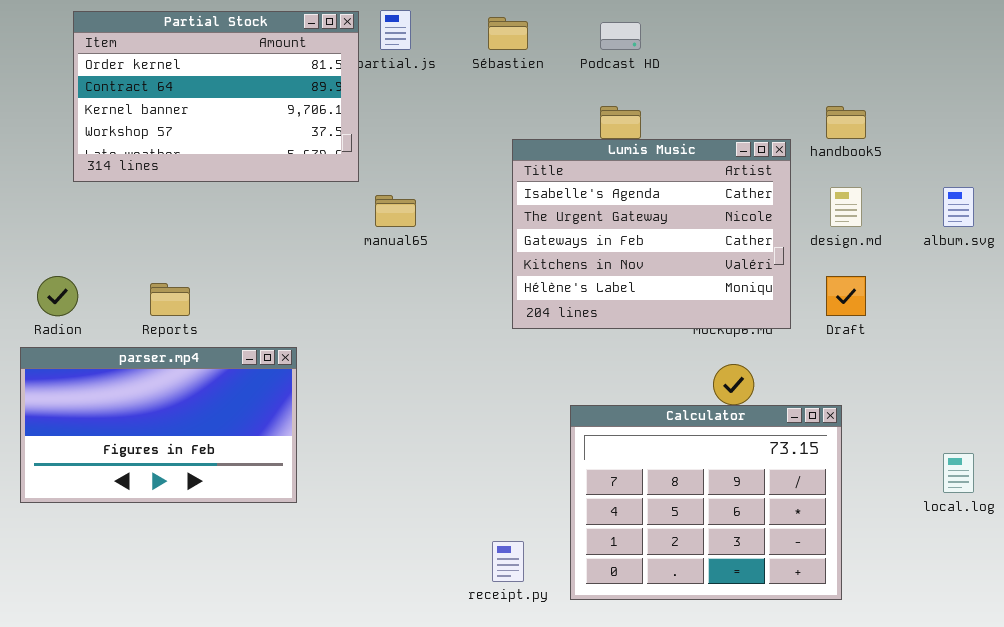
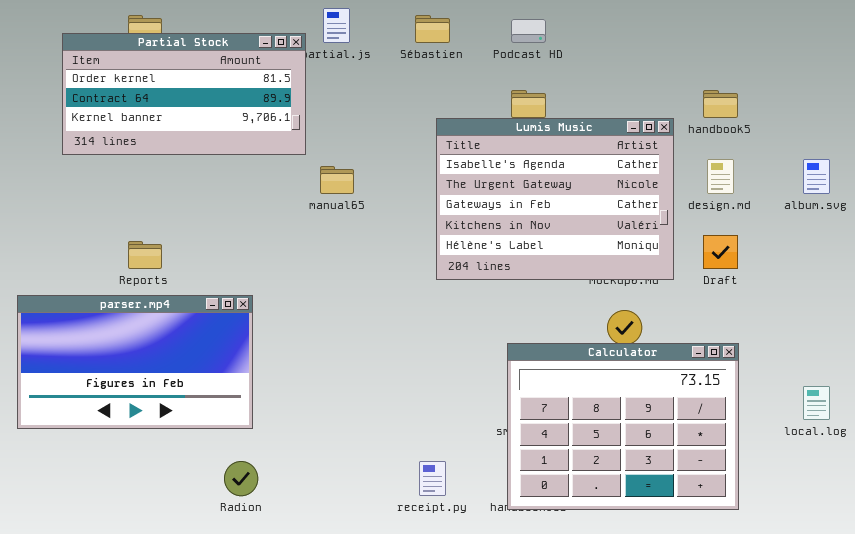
Partial Stock: [73,11,359,182] -> [62,33,306,155], resized
Radion: [37,276,78,316] -> [224,461,258,496], moved
Calculator: [570,405,842,600] -> [507,343,739,510], moved

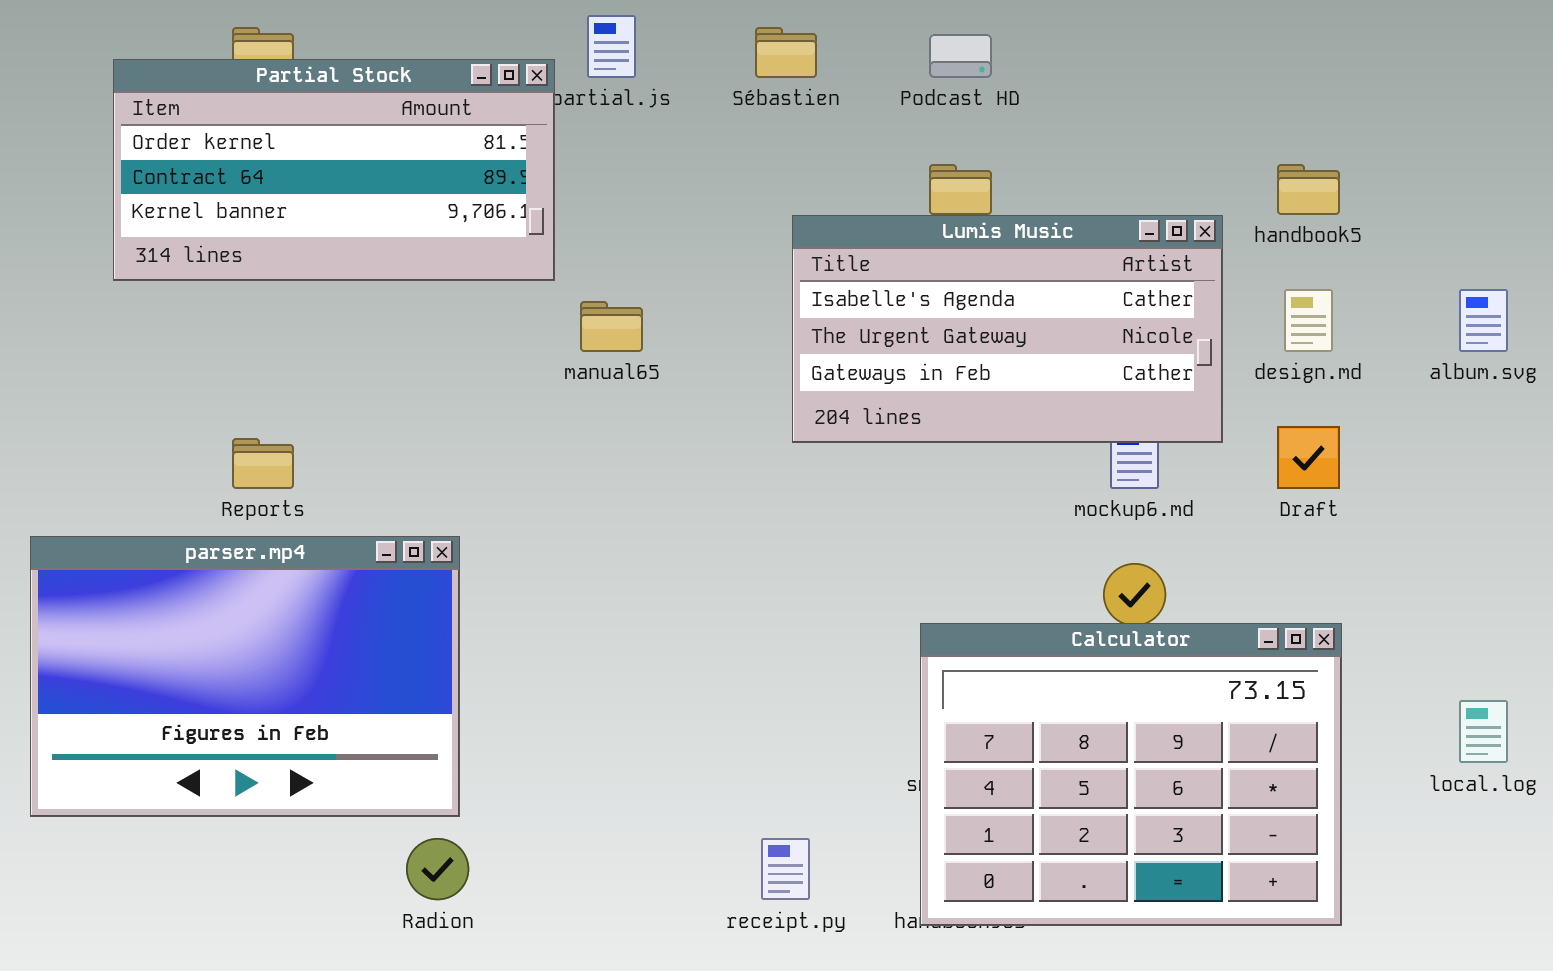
Lumis Music: [436,118,674,280] -> [792,215,1223,443], resized
parser.mp4: [17,295,253,429] -> [30,536,460,817], resized

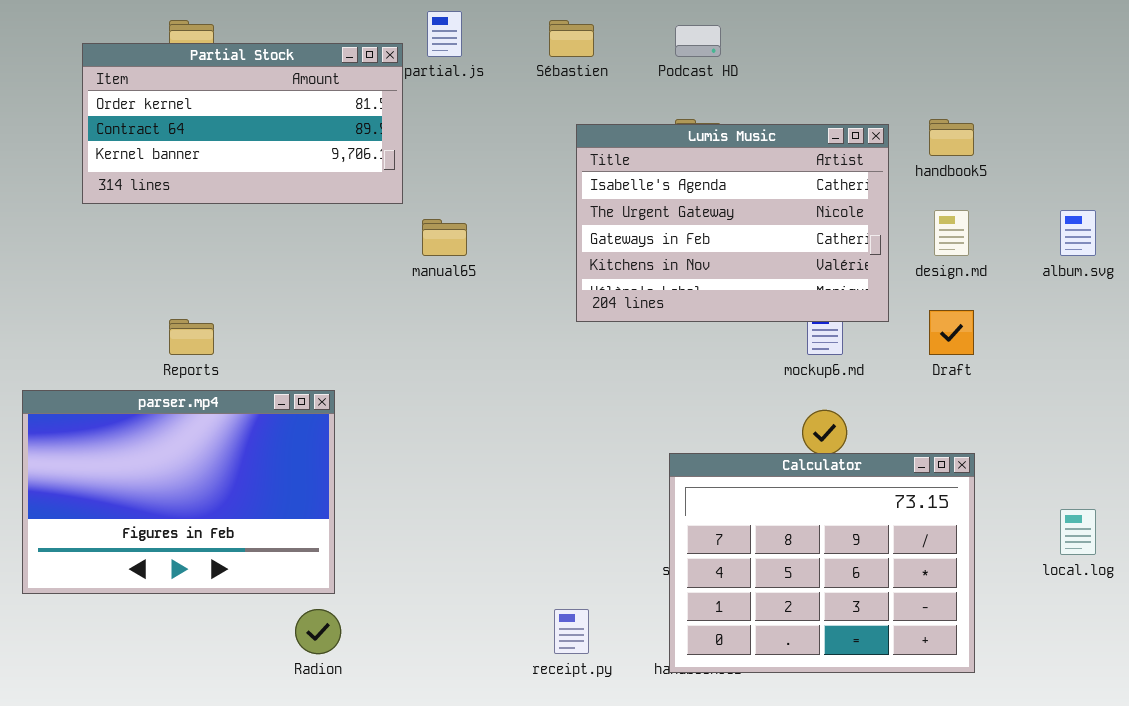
Lumis Music: [792,215,1223,443] -> [576,124,889,322], resized

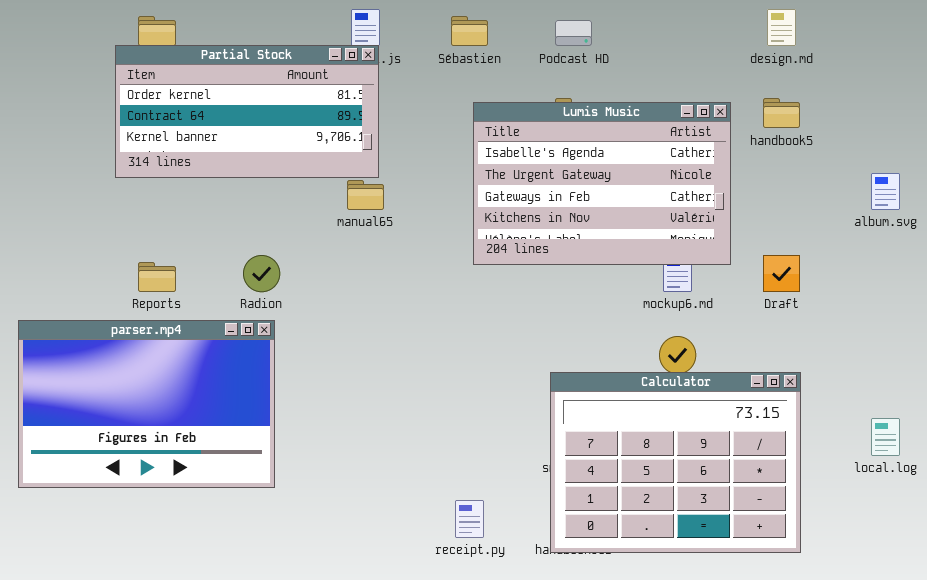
Partial Stock: [82,43,403,204] -> [115,45,379,178], moved
design.md: [934,210,969,256] -> [767,9,796,46], moved
Radion: [295,609,341,654] -> [243,255,280,292], moved

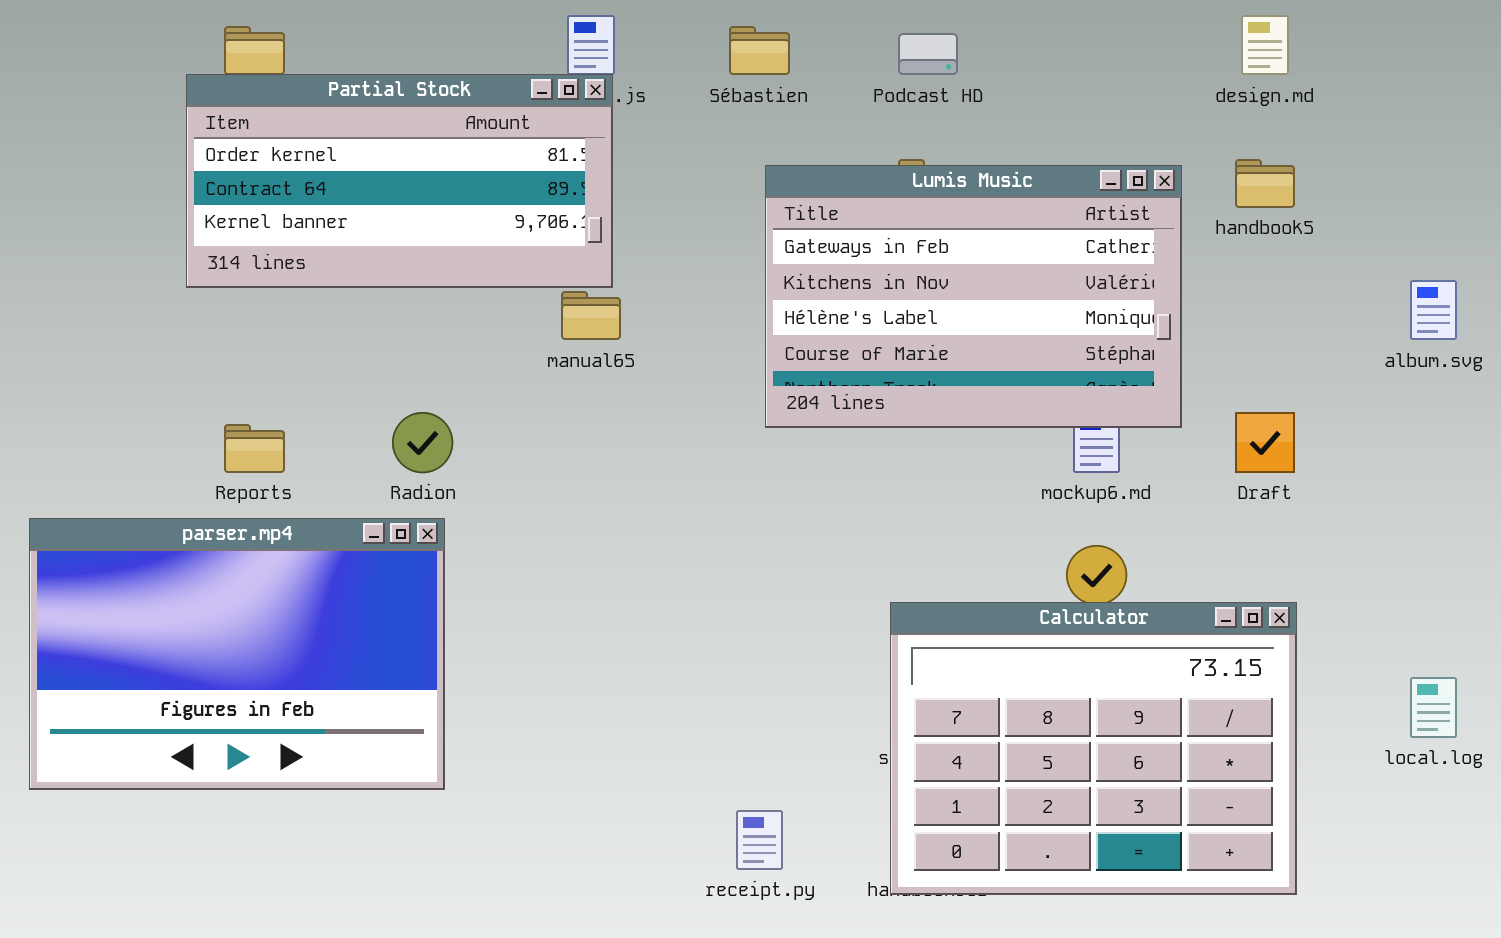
Lumis Music: [473,102,731,265] -> [765,165,1182,428], scrolled down 2 rows

